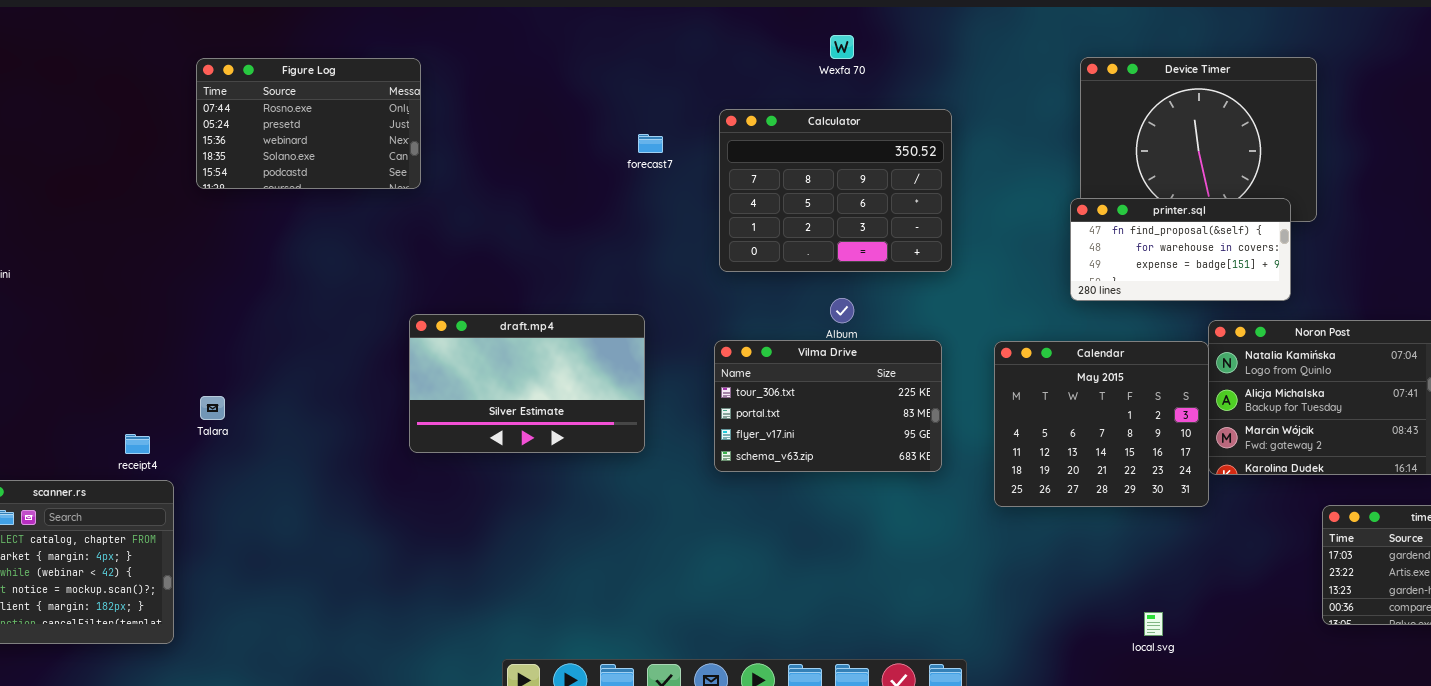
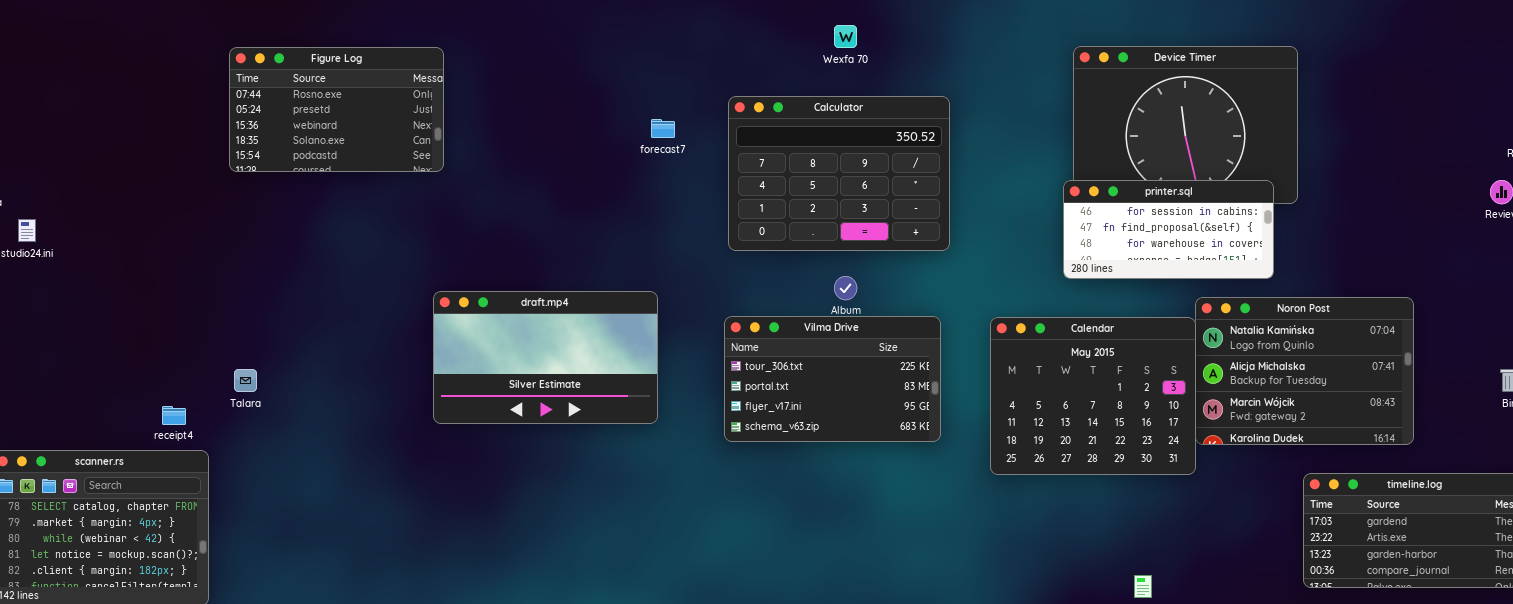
printer.sql: [1070,198,1291,301] -> [1063,180,1274,279], scrolled up 1 row

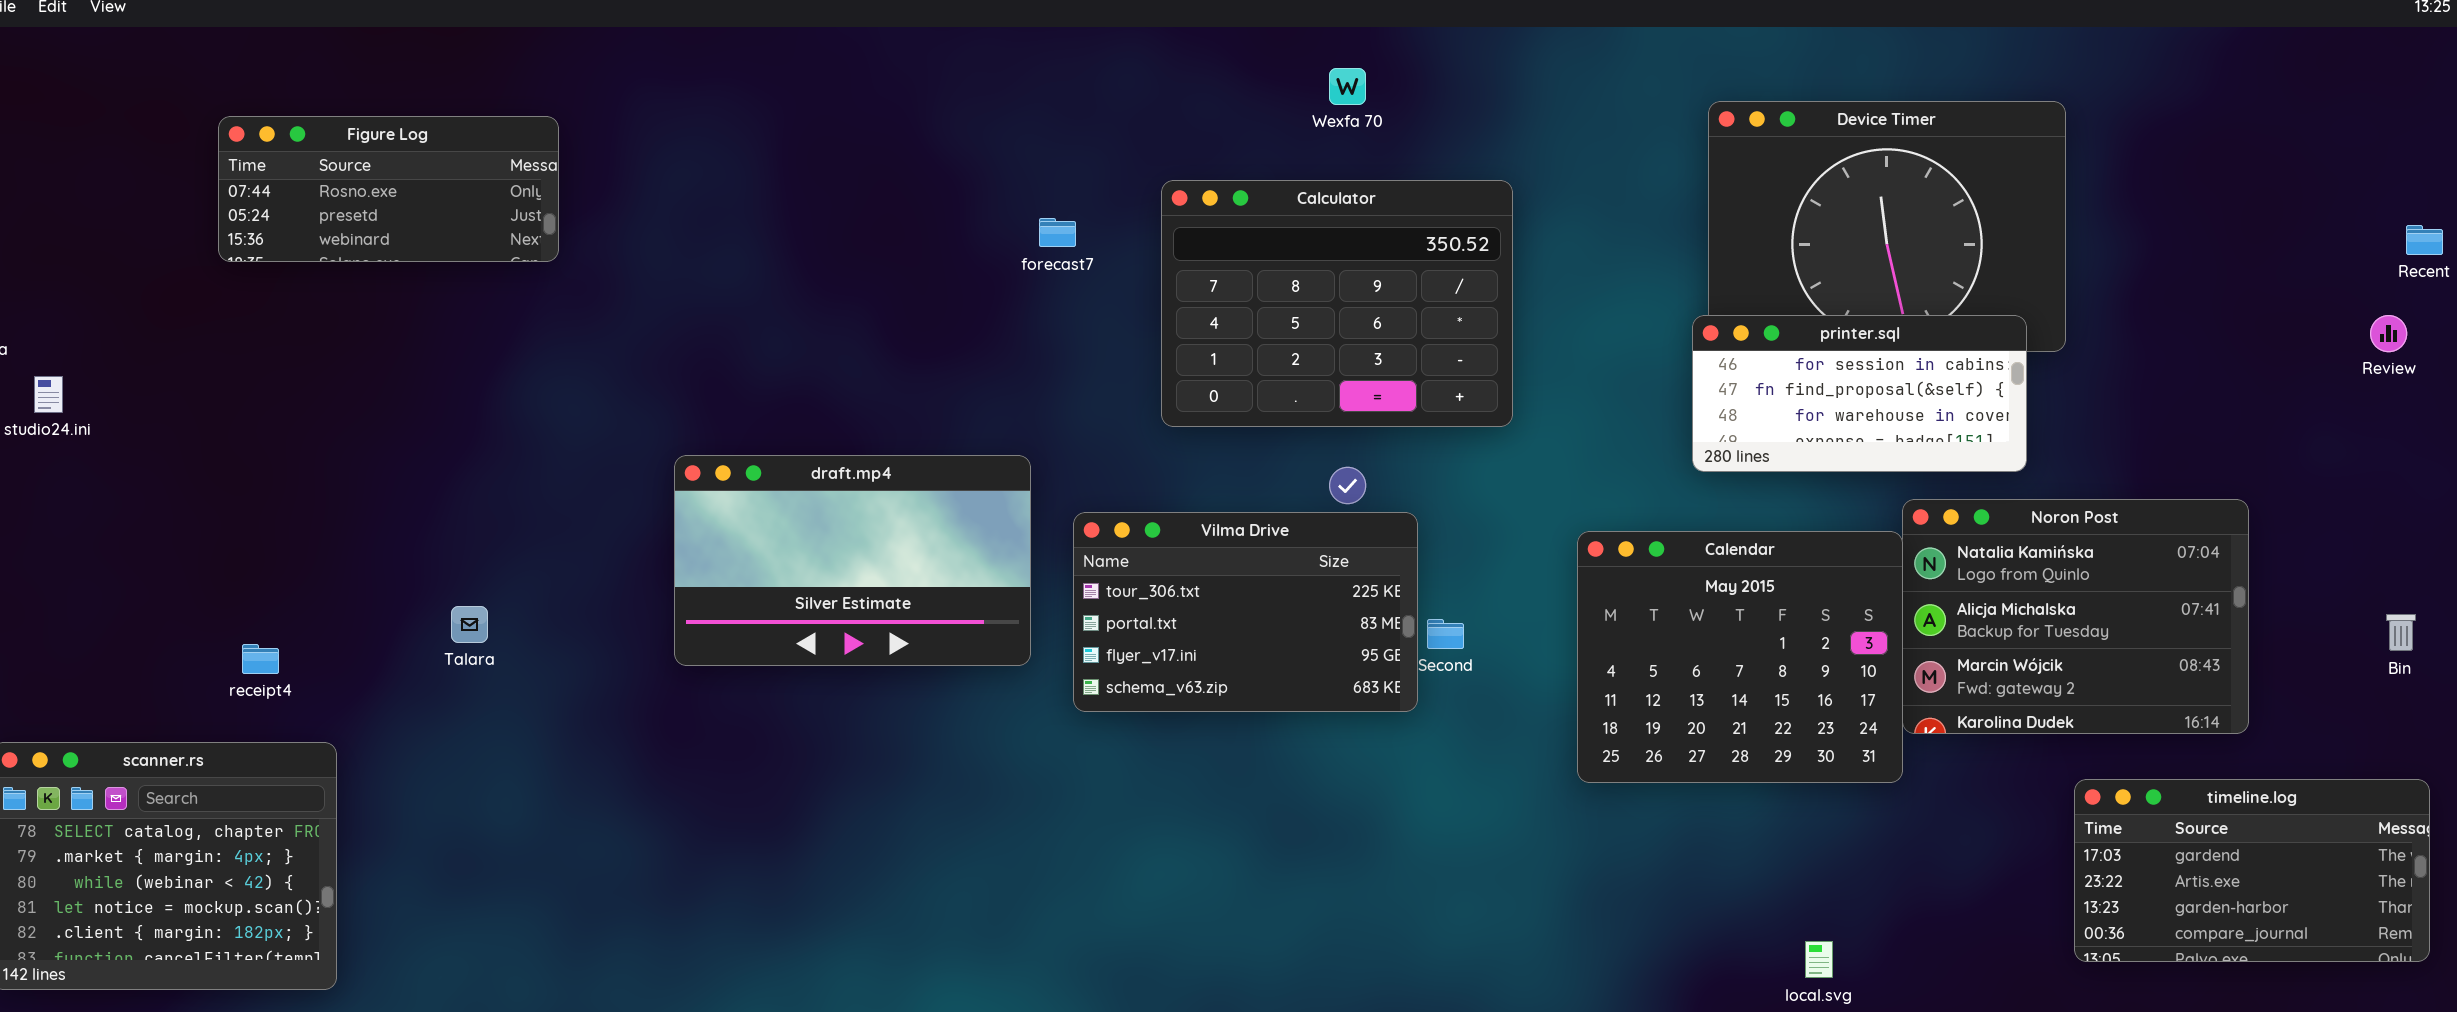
Figure Log: [229,47,444,172] -> [218,116,559,262], moved, resized
draft.mp4: [433,291,658,424] -> [674,455,1031,666], moved
Vilma Drive: [724,316,941,442] -> [1073,512,1418,712], moved
Talara: [234,369,257,392] -> [451,606,488,643], moved
receipt4: [162,406,186,425] -> [242,644,279,674], moved

